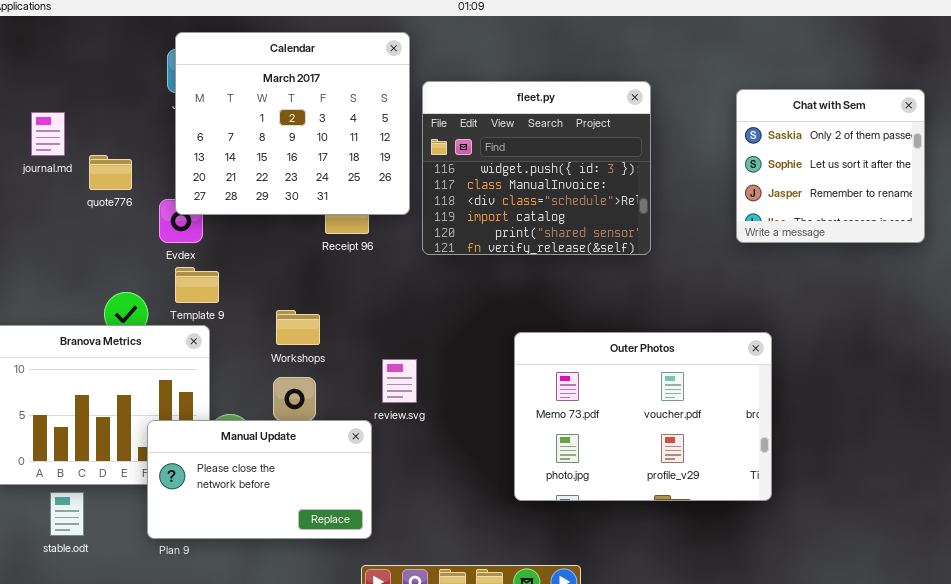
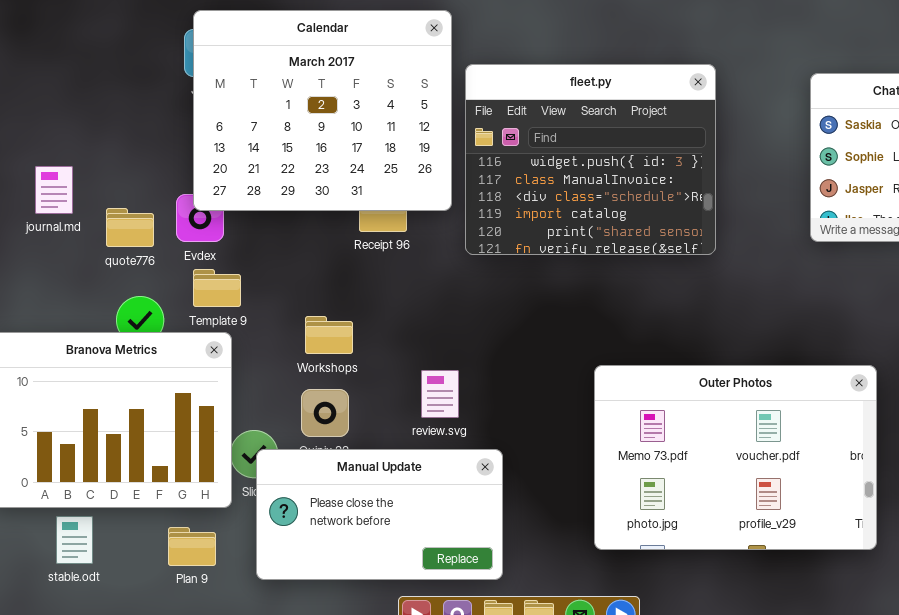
journal.md: [31,112,65,156] -> [35,166,73,214], moved
quote776: [89,155,132,190] -> [106,208,154,247], moved
Outer Photos: [514,332,772,501] -> [594,365,877,550], moved
Manual Update: [147,420,372,539] -> [256,449,503,580], moved

